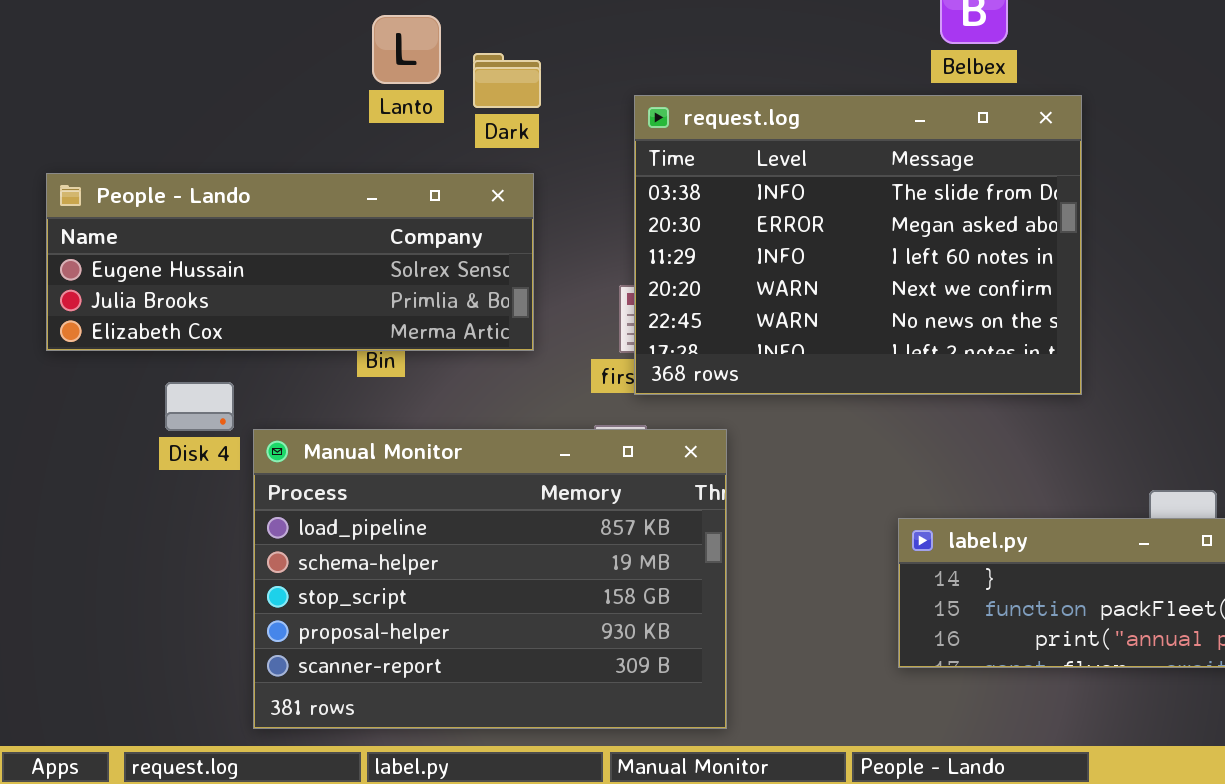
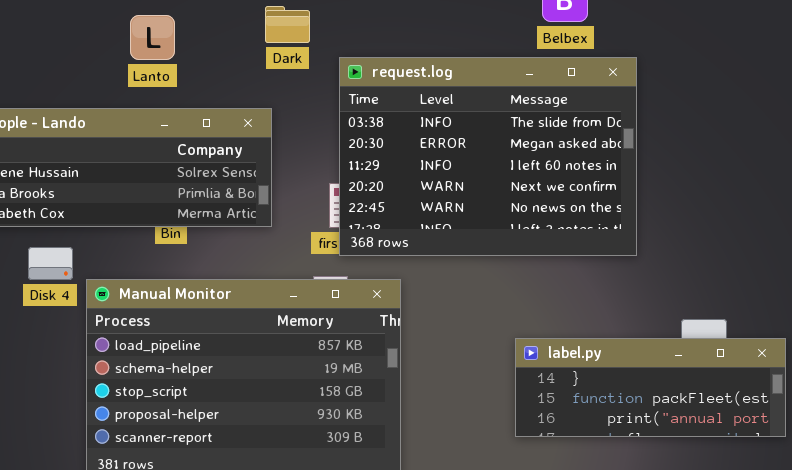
Lanto: [372,15,441,84] -> [130,15,175,60], moved
Dark: [473,53,541,108] -> [265,6,310,43], moved

